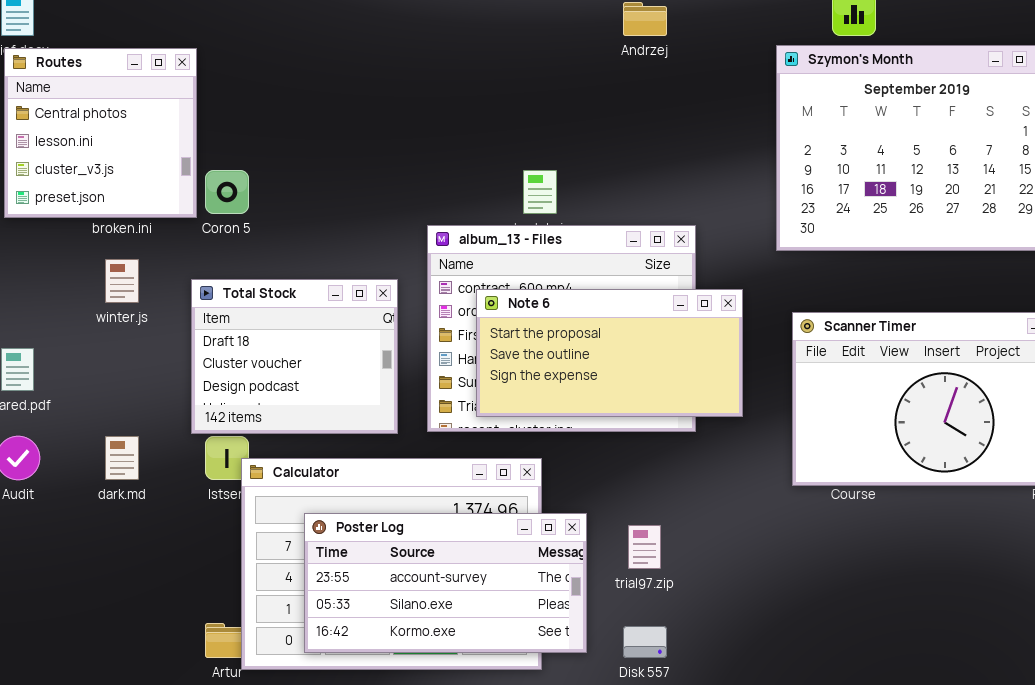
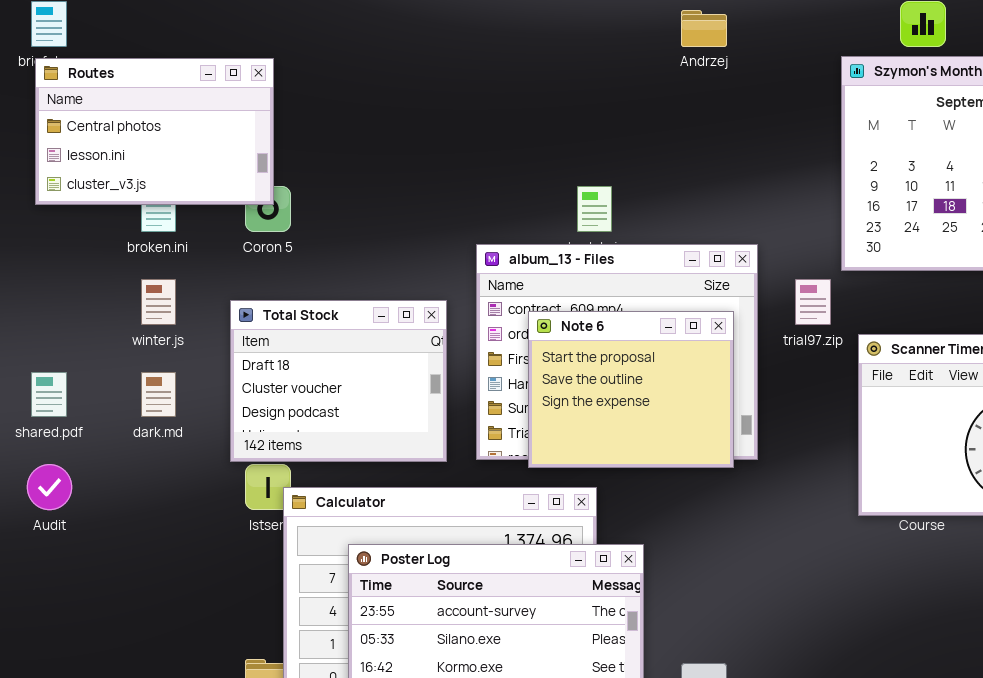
Routes: [4,48,197,218] -> [35,58,274,205], resized
Note 6: [476,289,743,417] -> [528,311,734,468], resized
dark.md: [105,436,139,480] -> [141,372,176,417], moved
trial97.zip: [628,525,661,569] -> [795,279,831,325], moved

